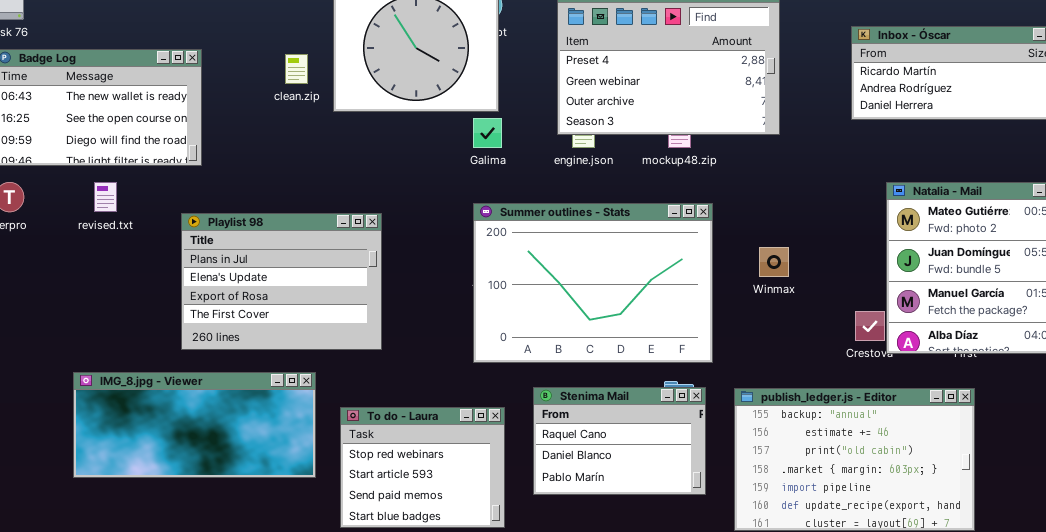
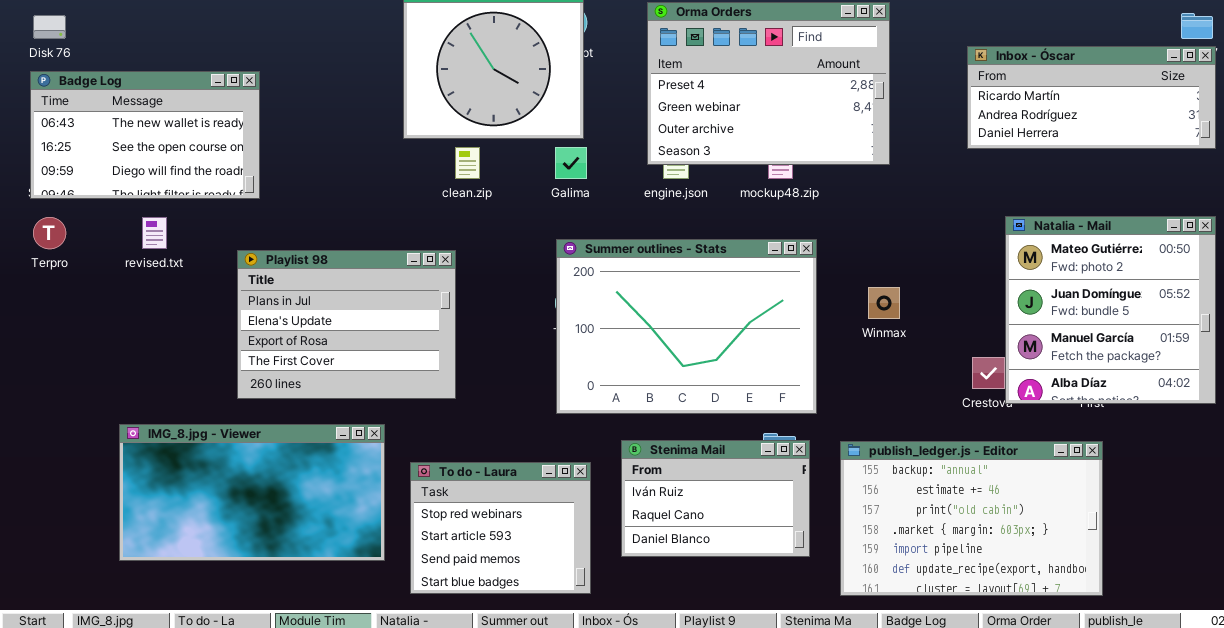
clean.zip: [285,54,308,84] -> [455,147,480,179], moved
IMG_8.jpg - Viewer: [73,372,316,478] -> [119,424,385,561], resized
Stenima Mail: [533,387,706,495] -> [621,440,810,557], scrolled up 1 row

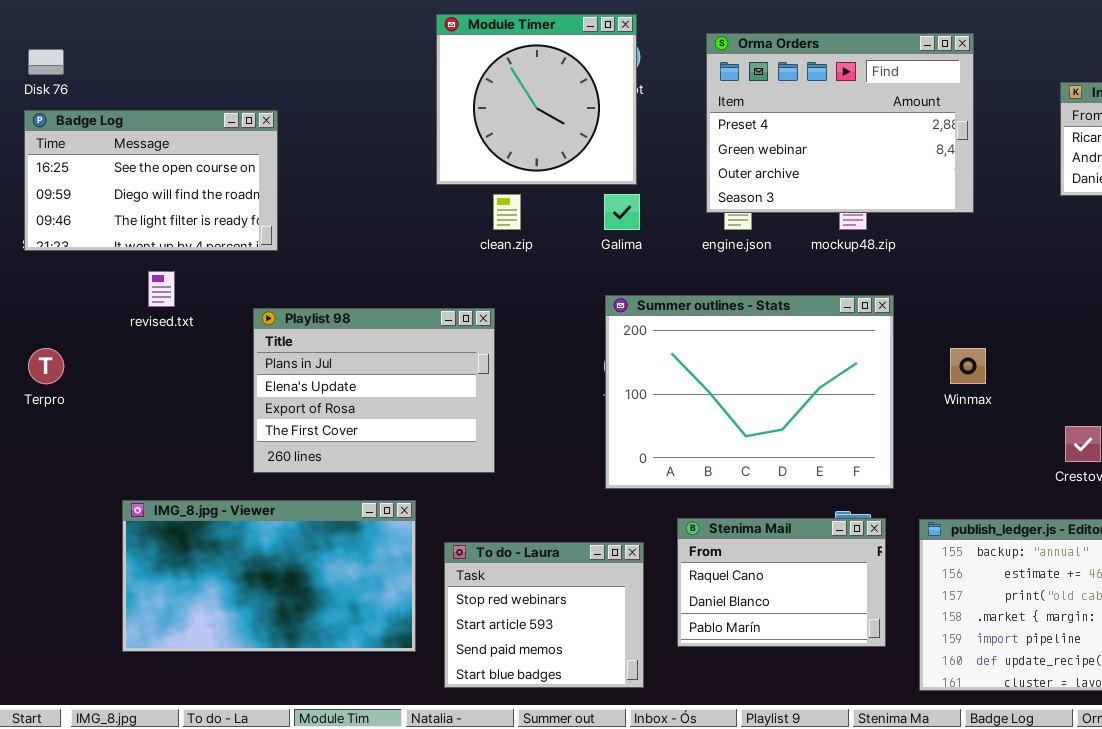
Badge Log: [30,71,260,199] -> [24,110,278,251], scrolled down 1 row
Terpro: [33,217,66,249] -> [28,348,64,384], moved
Stenima Mail: [621,440,810,557] -> [677,518,886,647], scrolled down 1 row

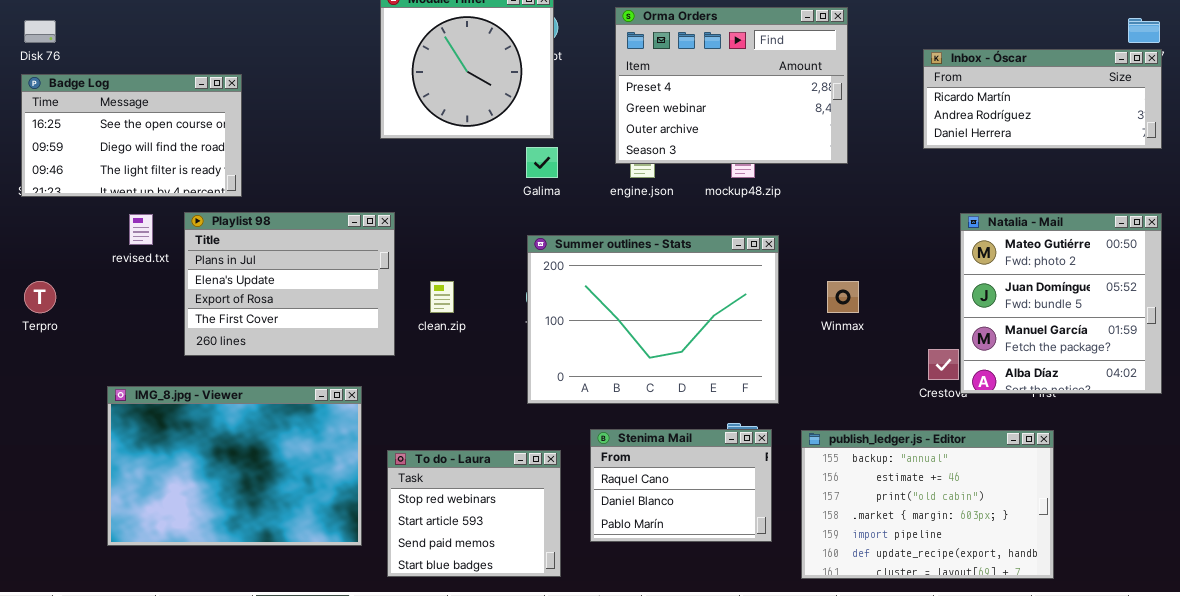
clean.zip: [493,194,521,230] -> [430,281,454,313], moved
Playlist 98: [253,308,495,473] -> [184,212,395,356], moved
IMG_8.jpg - Viewer: [122,500,416,652] -> [107,386,362,546], resized

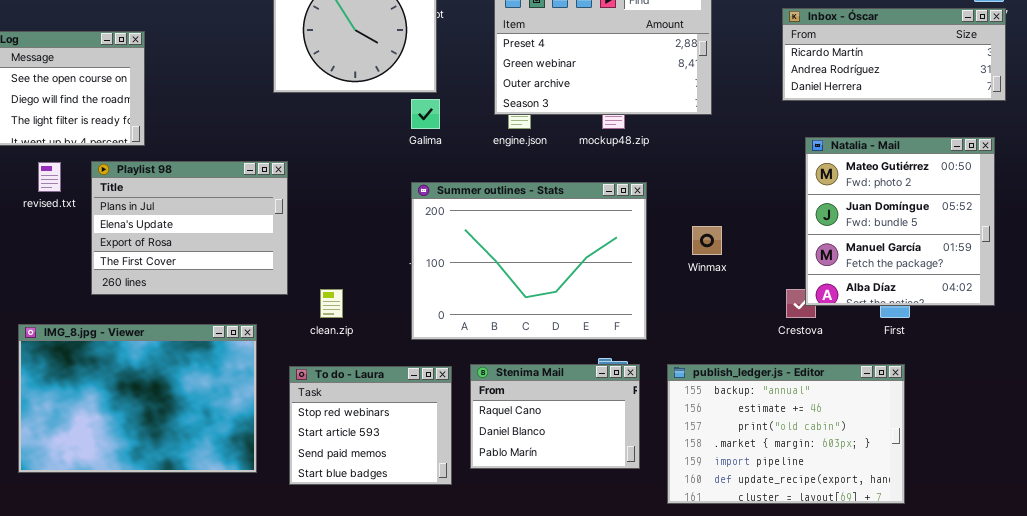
Natalia - Mail: [960,213,1162,394] -> [805,137,995,306], moved
clean.zip: [430,281,454,313] -> [320,289,343,318], moved
To do - Laura: [387,450,561,577] -> [289,366,452,485], moved

